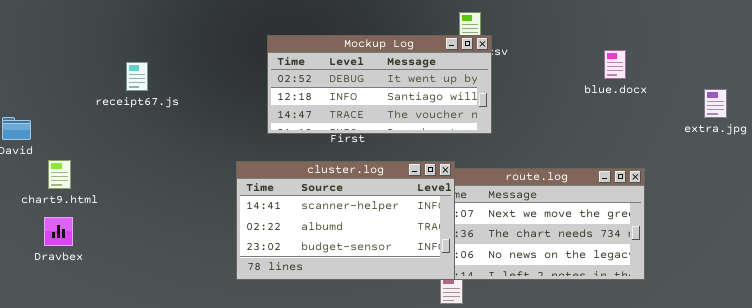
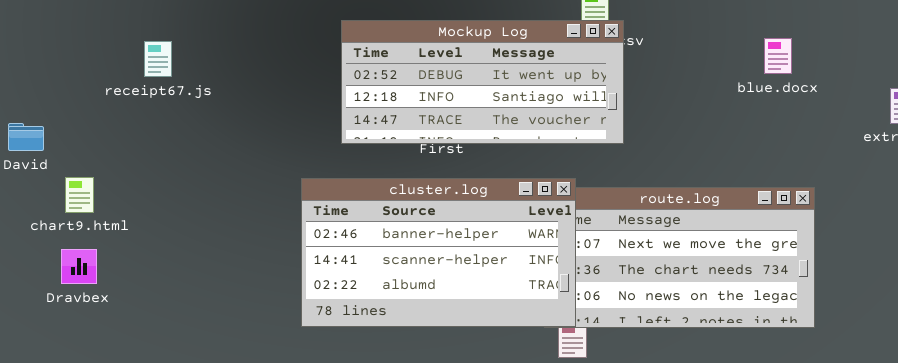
receipt67.js: [126,62,148,91] -> [144,41,172,77], moved
cluster.log: [236,161,455,280] -> [301,178,576,327], scrolled up 1 row

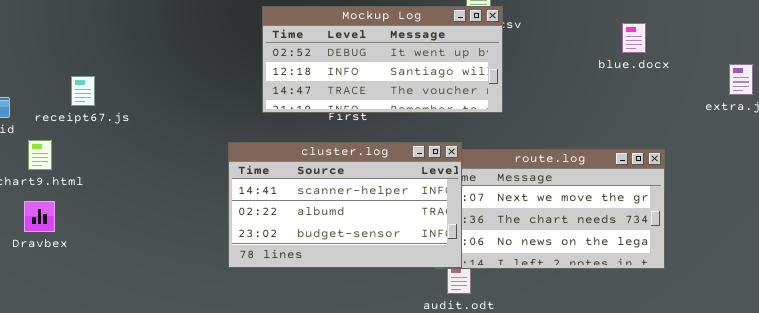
receipt67.js: [144,41,172,77] -> [71,76,95,106], moved
cluster.log: [301,178,576,327] -> [228,142,462,268], scrolled down 1 row

